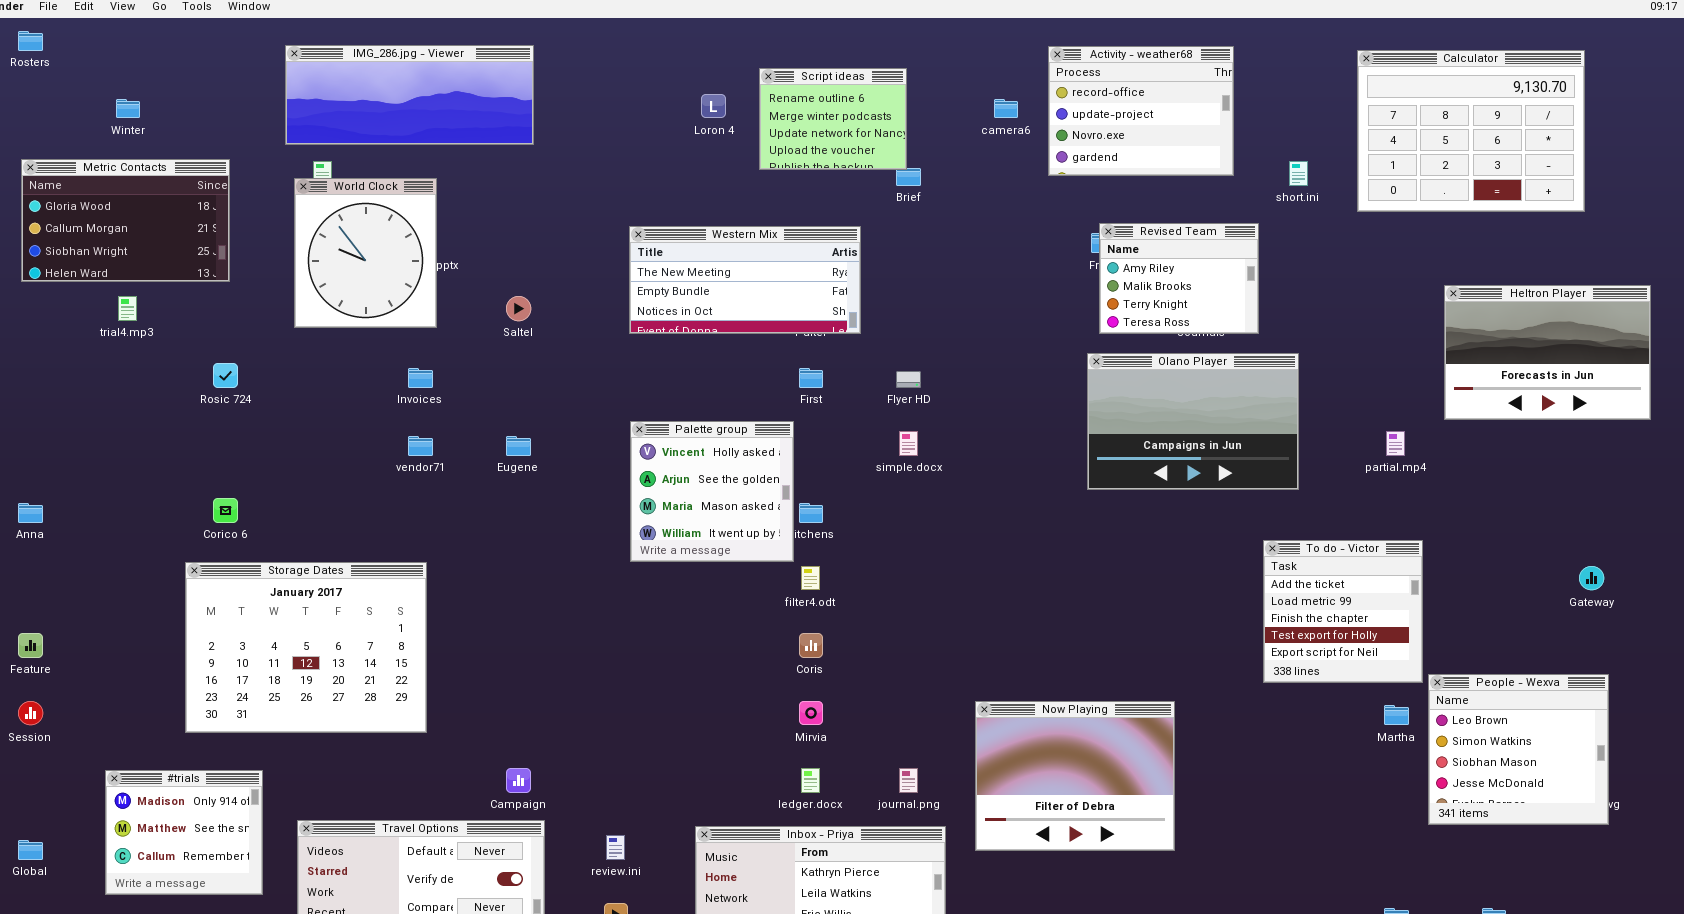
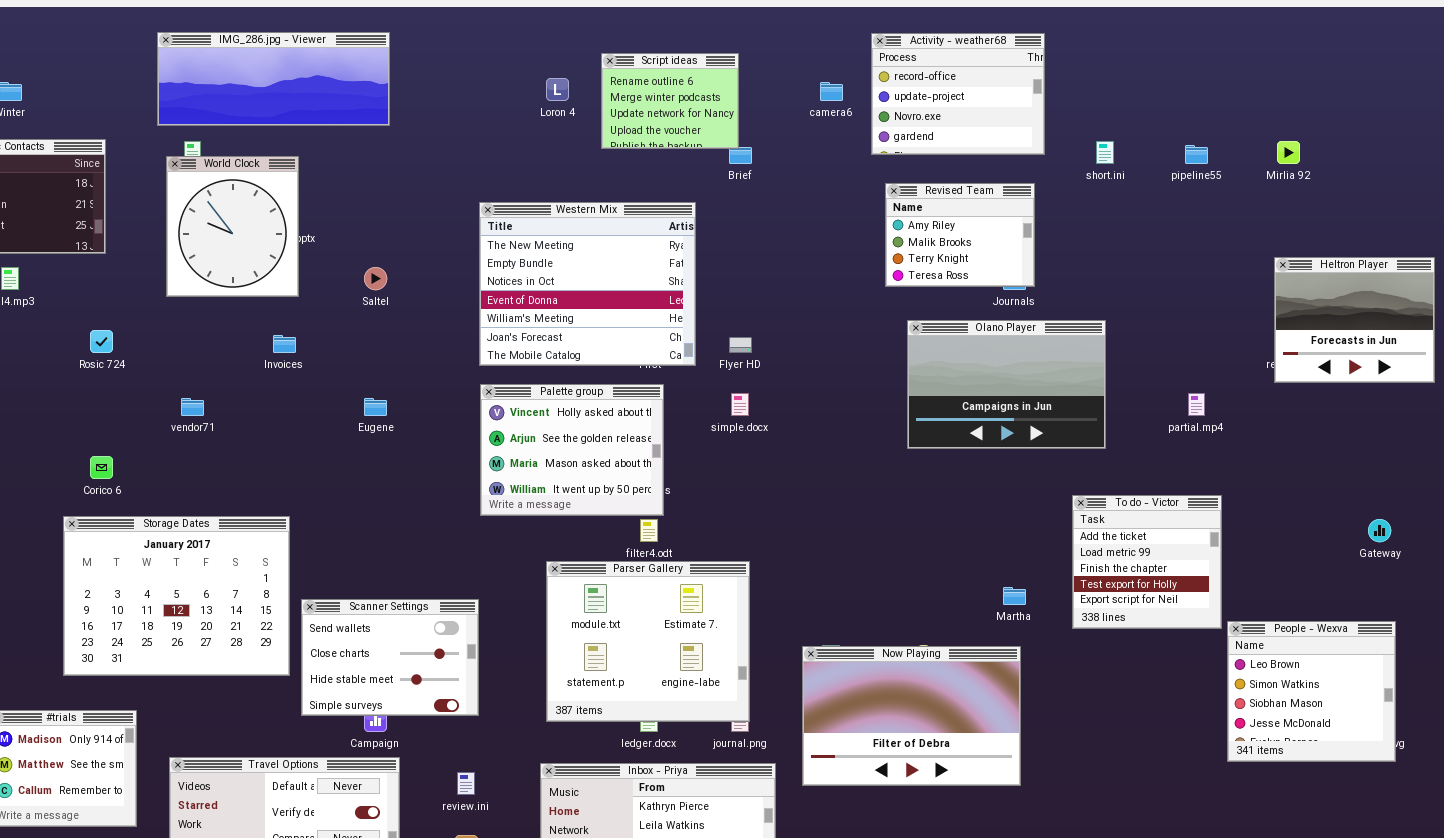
Calculator: [1357,50,1585,212] -> none, closed
Revised Team: [1099,223,1259,334] -> [885,183,1035,287], moved
Western Mix: [629,226,861,334] -> [479,202,696,366], resized
Heltron Player: [1444,285,1651,420] -> [1274,257,1435,383], resized
Palette group: [630,421,794,562] -> [480,384,664,516], resized
vendor71: [408,436,433,456] -> [181,398,204,416], moved
Parser Gallery: none -> [546,561,750,722], opened
Scanner Settings: none -> [301,599,479,716], opened
Now Playing: [975,701,1175,851] -> [802,646,1021,786], resized
Martha: [1384,705,1409,725] -> [1003,587,1026,605], moved

